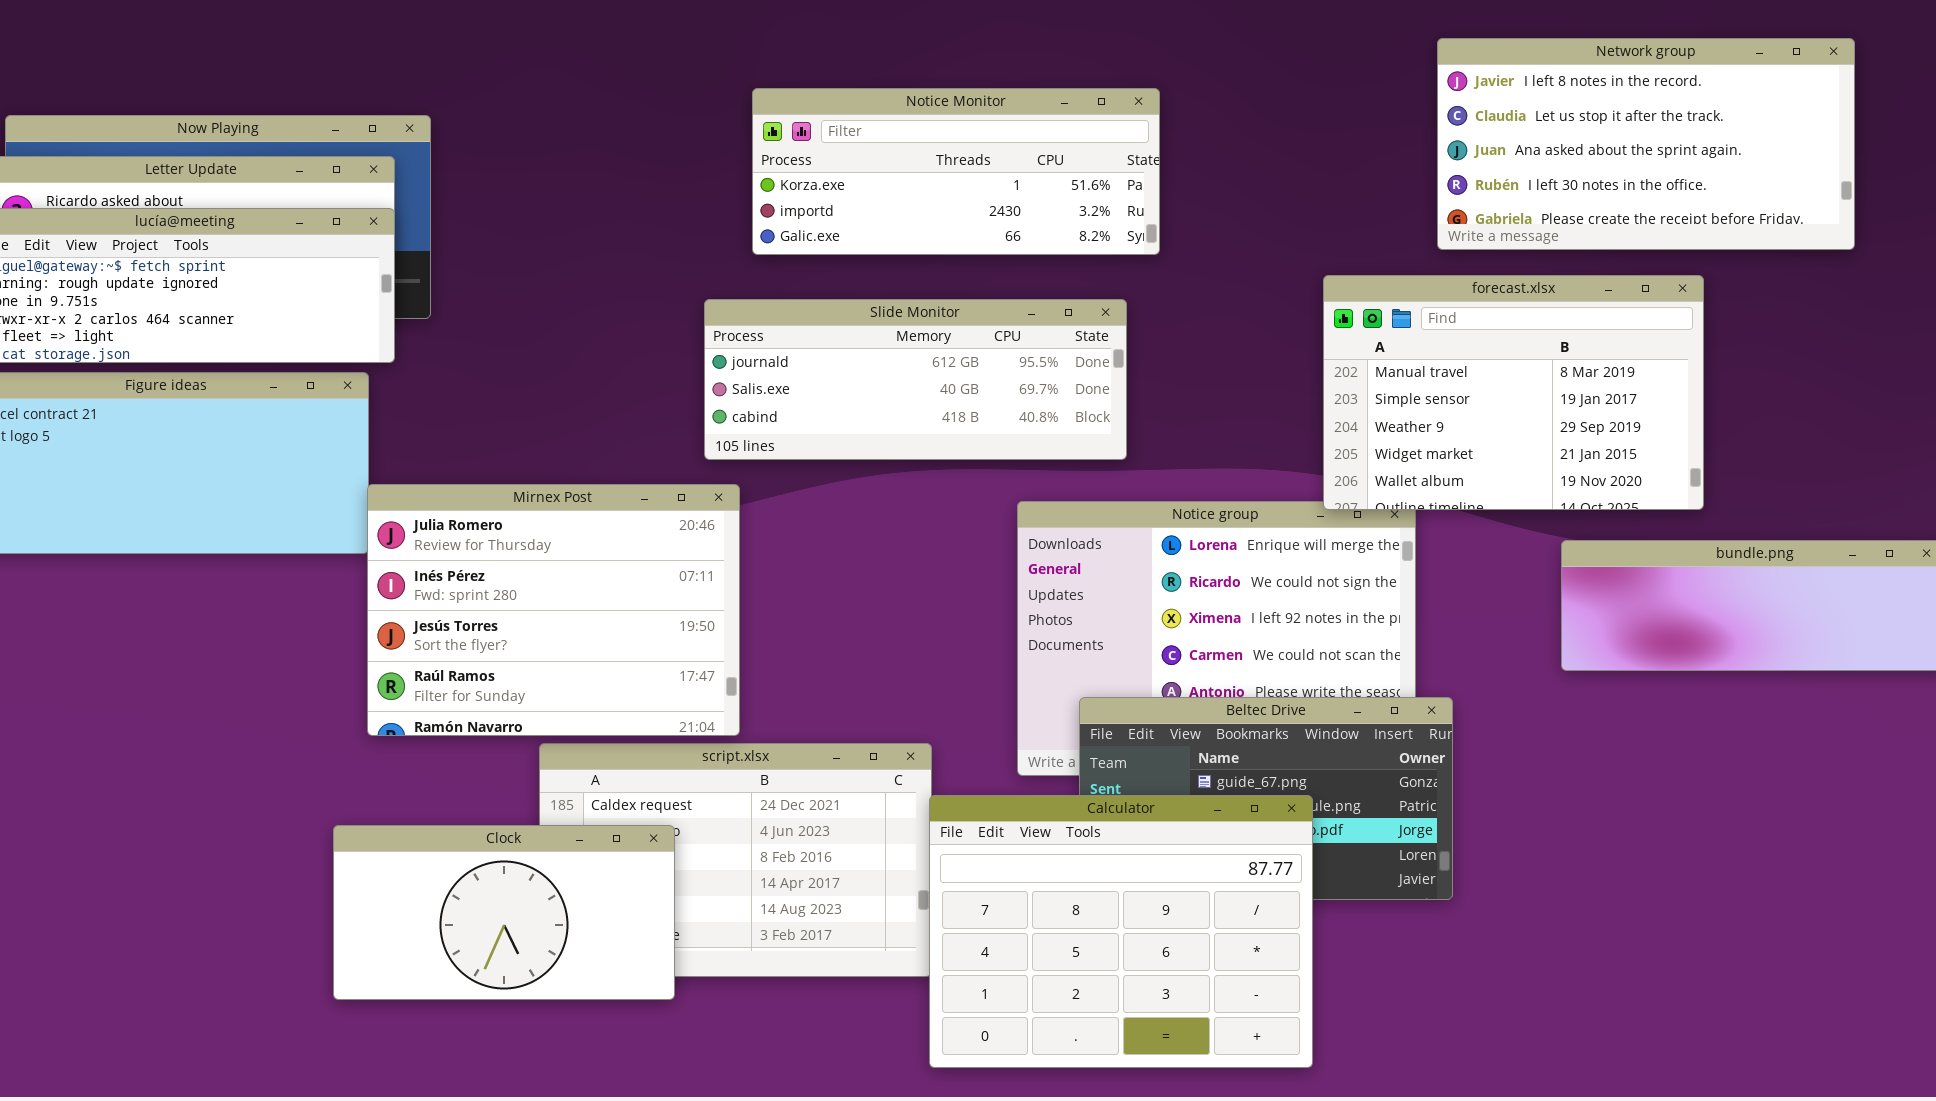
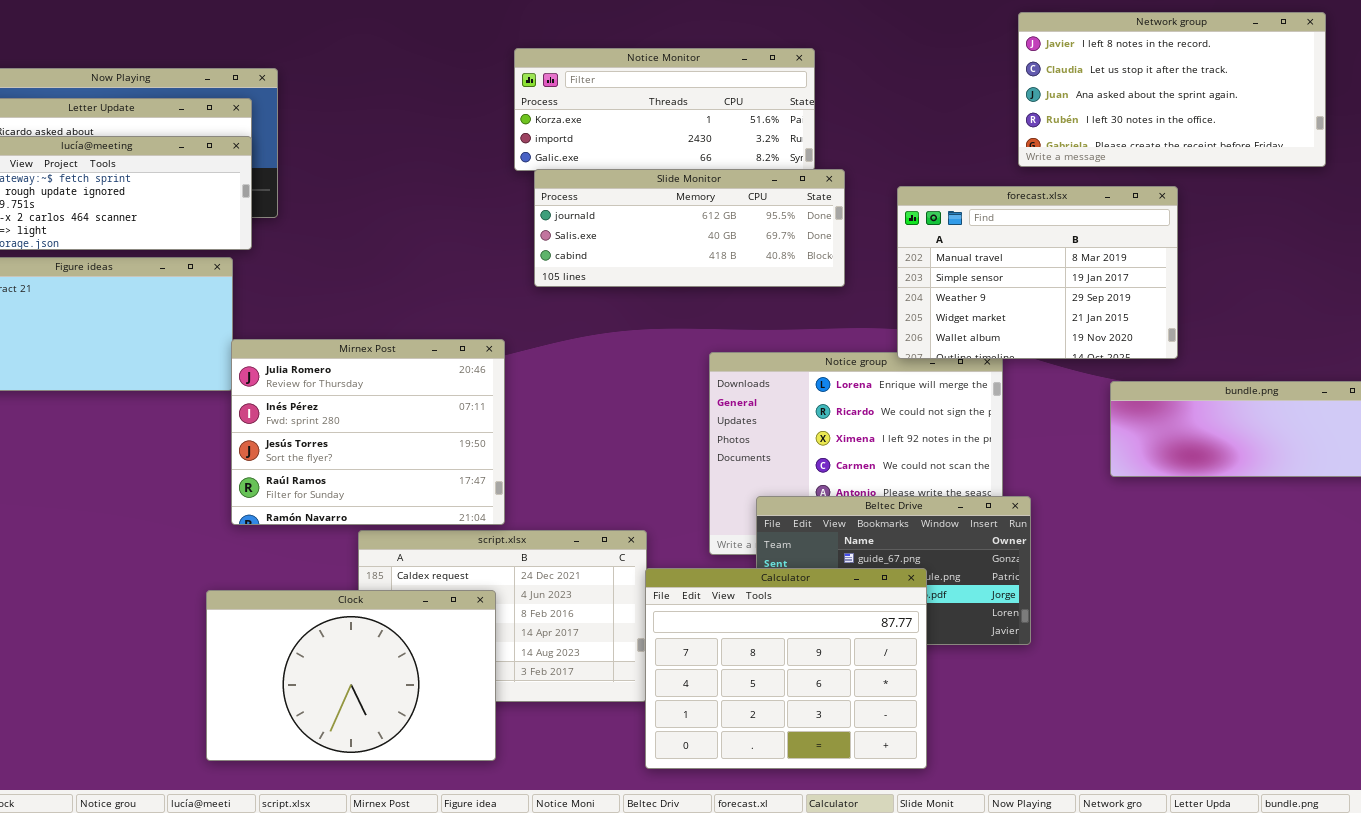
forecast.xlsx: [1323,275,1704,510] -> [897,186,1178,359], moved
Slide Monitor: [704,299,1127,460] -> [534,169,845,287], moved
Clock: [333,825,675,1000] -> [206,590,496,761], resized

